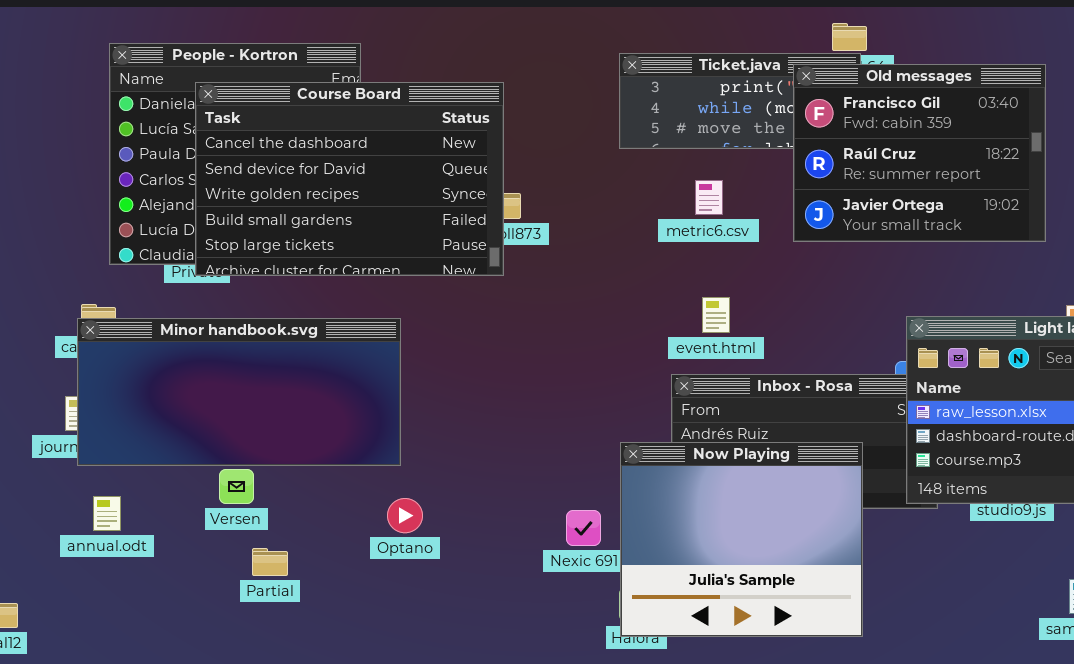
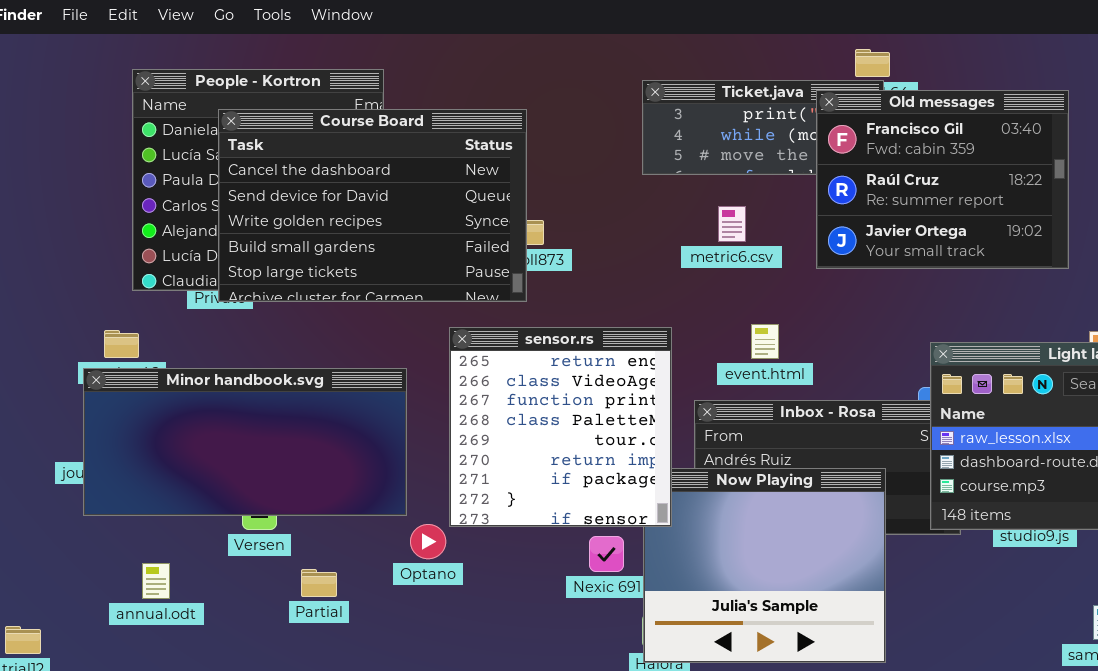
event.html: [702,297,730,333] -> [751,324,779,359], moved
sensor.rs: none -> [449,327,672,527], opened
Minor handbook.svg: [77,318,401,466] -> [83,368,407,516], moved
annual.odt: [93,496,121,531] -> [142,563,170,599], moved
Partial: [252,548,288,576] -> [301,569,337,597], moved

